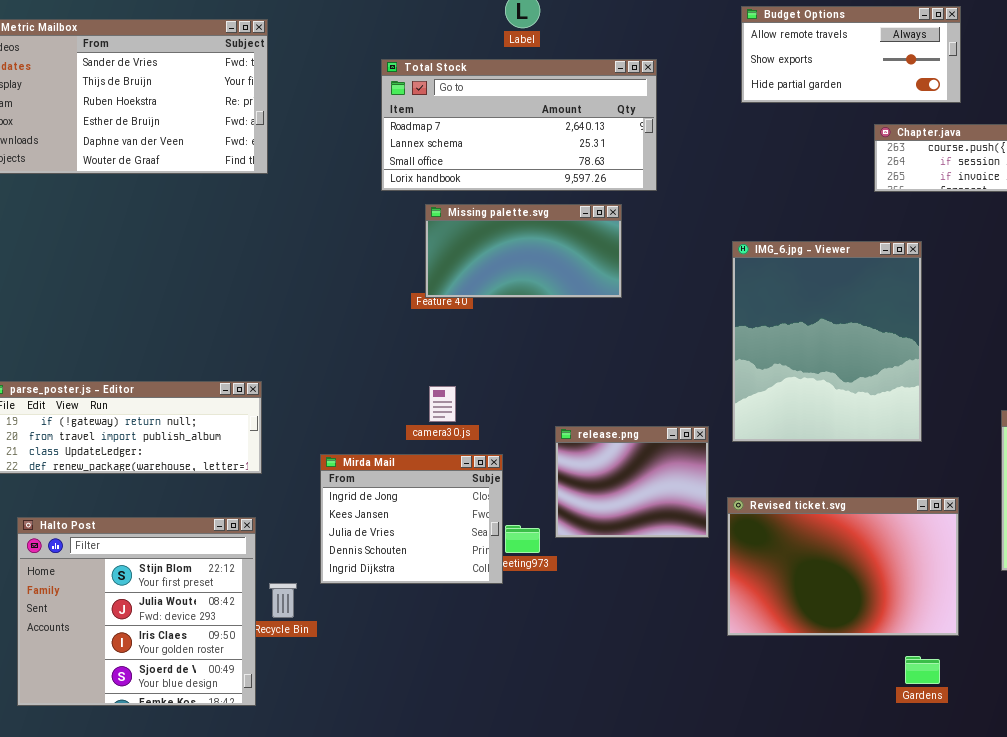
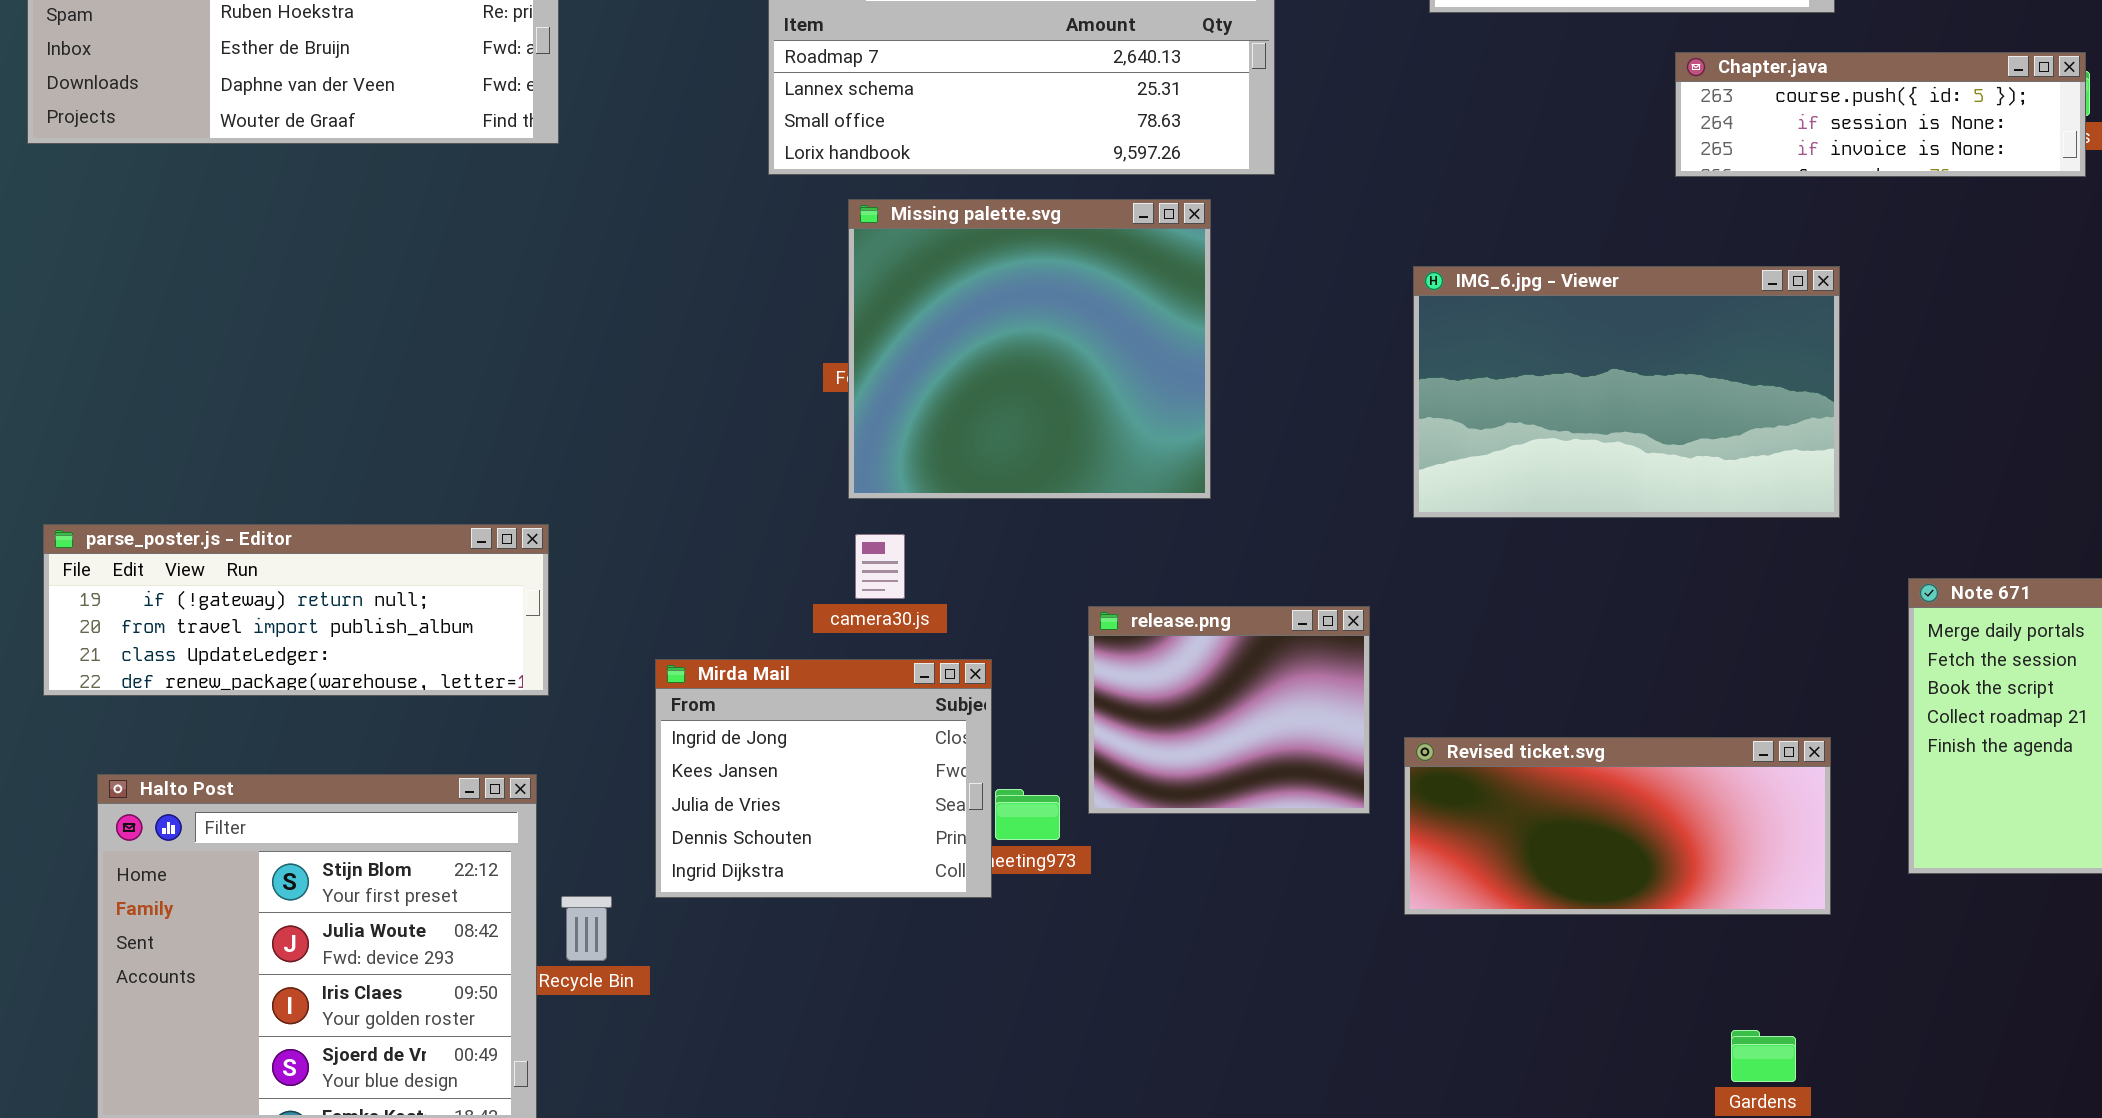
Missing palette.svg: [425,204,622,298] -> [848,199,1211,499], resized
IMG_6.jpg - Viewer: [732,241,922,442] -> [1413,266,1840,518], resized
Revised ticket.svg: [727,497,959,636] -> [1404,737,1831,915], resized

